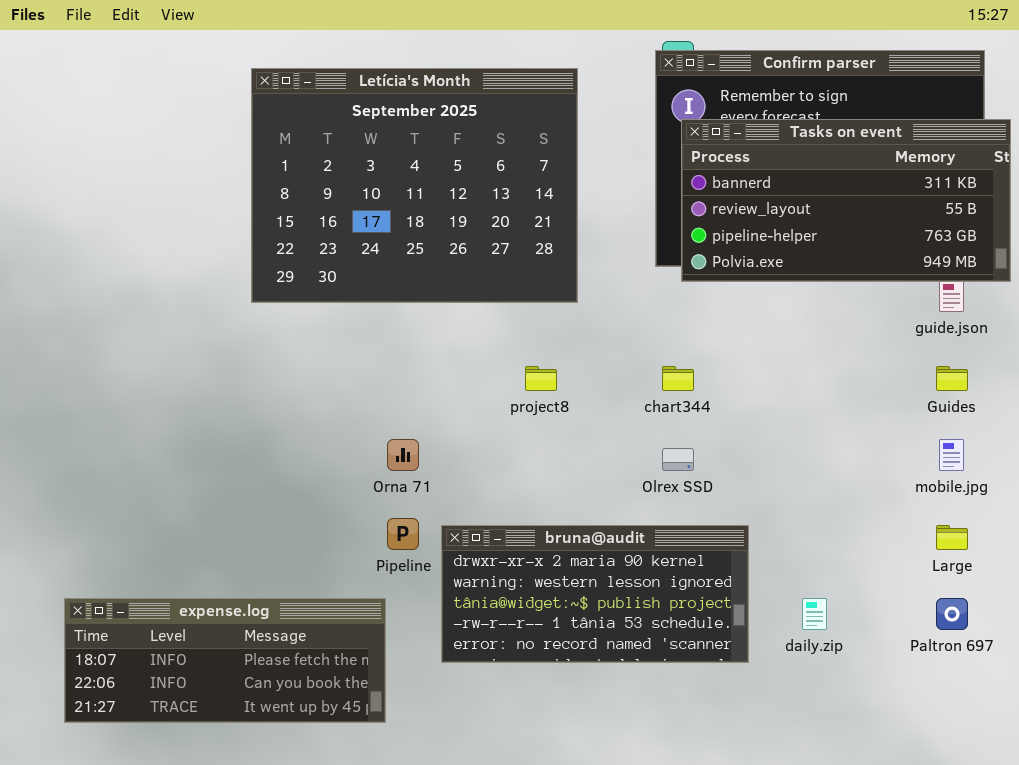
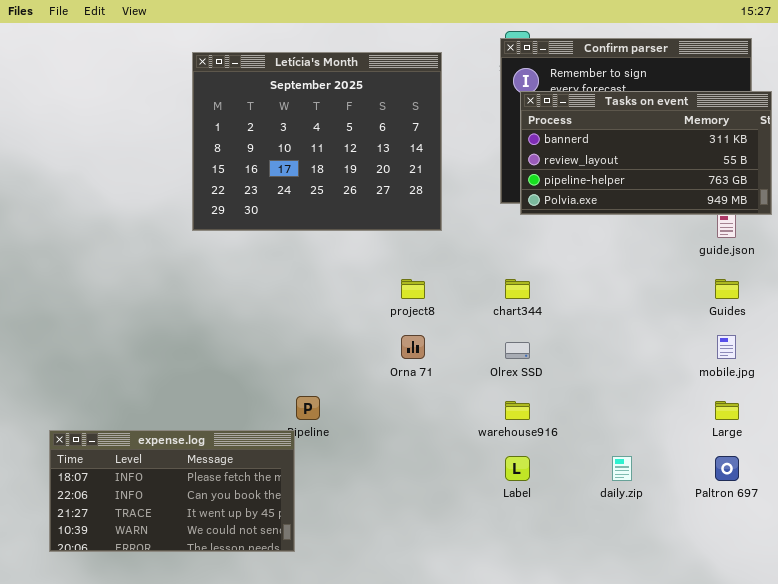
Orna 71: [387,439,419,471] -> [401,335,425,359], moved
bruna@audit: [441,525,749,663] -> none, closed
expense.log: [64,598,386,723] -> [49,430,295,552], resized

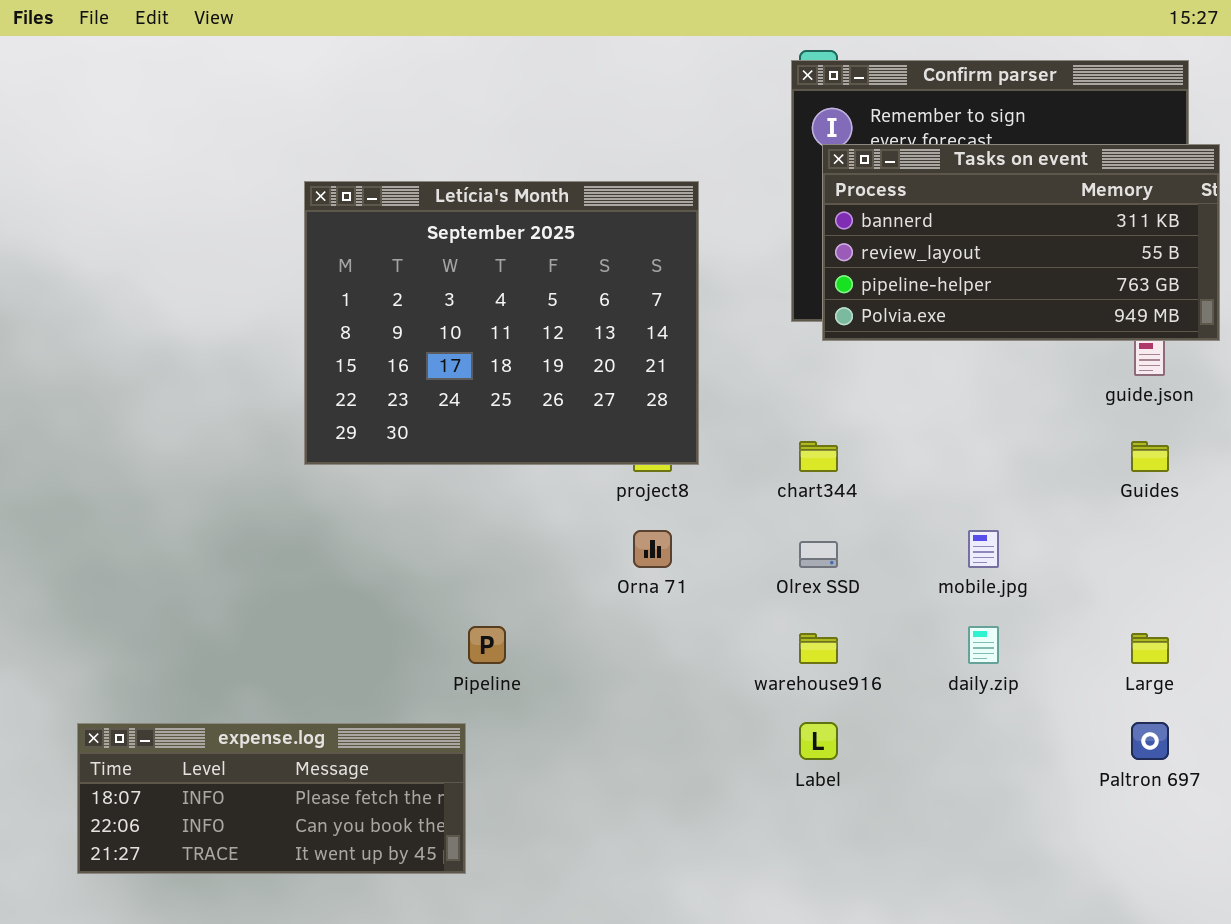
Letícia's Month: [192,52,442,231] -> [304,181,699,465], moved
mobile.jpg: [717,335,736,359] -> [968,530,999,568], moved
expense.log: [49,430,295,552] -> [77,723,466,874], resized
daily.zip: [612,456,632,481] -> [968,626,999,664], moved

